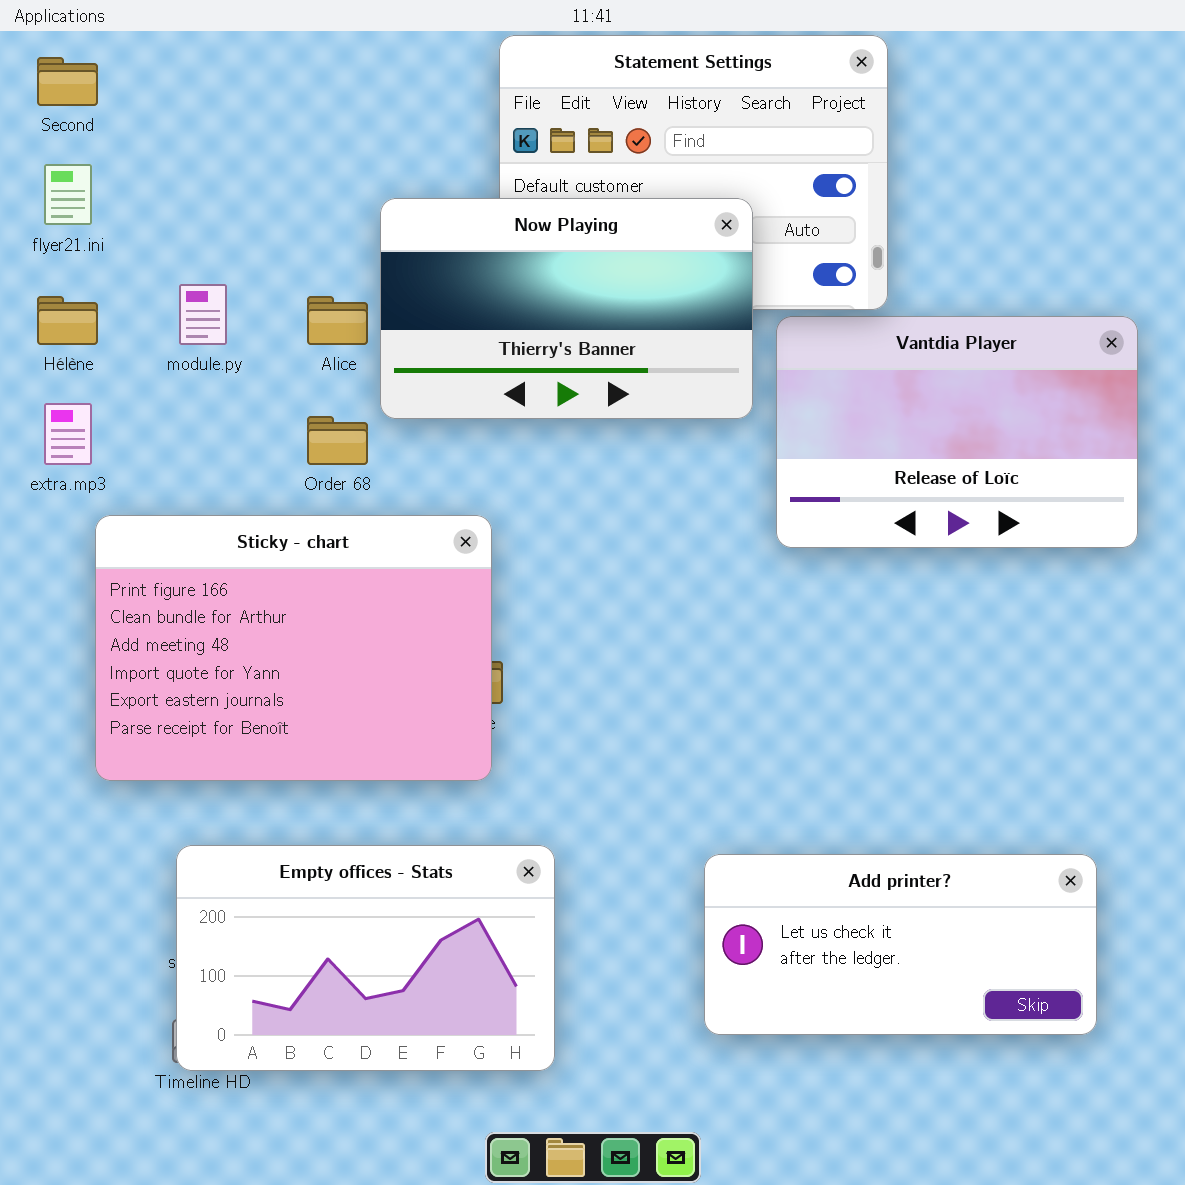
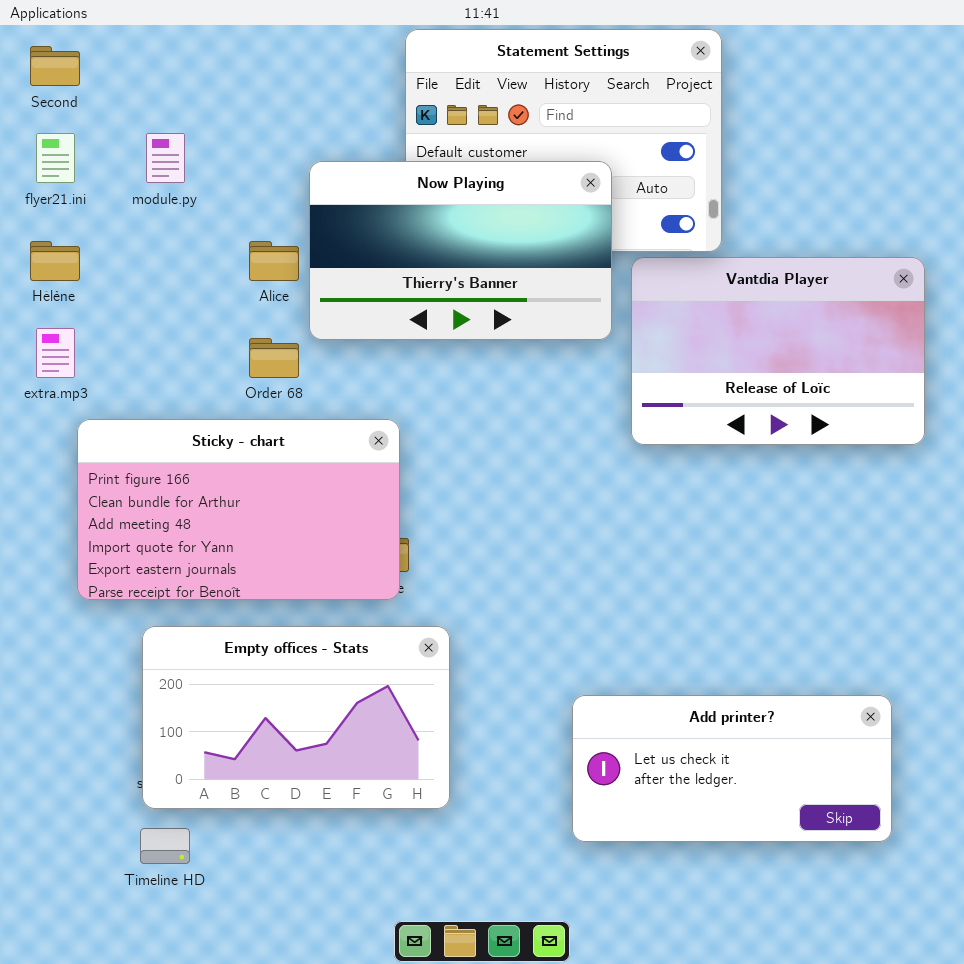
module.py: [179,284,227,345] -> [146,133,185,183], moved
Sticky - chart: [95,515,492,781] -> [77,419,400,600], resized
Empty offices - Stats: [176,845,555,1071] -> [142,626,450,809], moved

